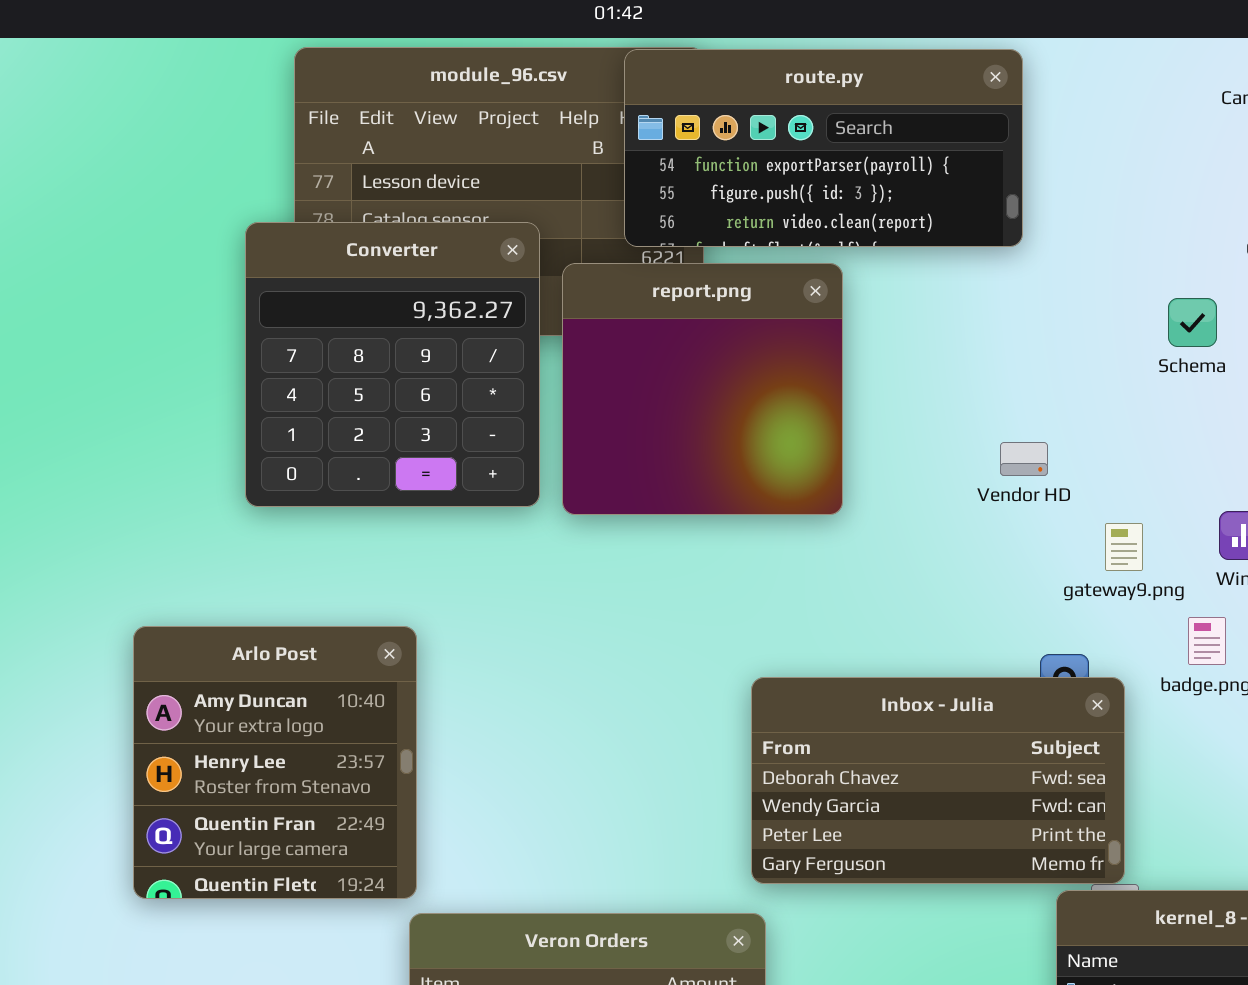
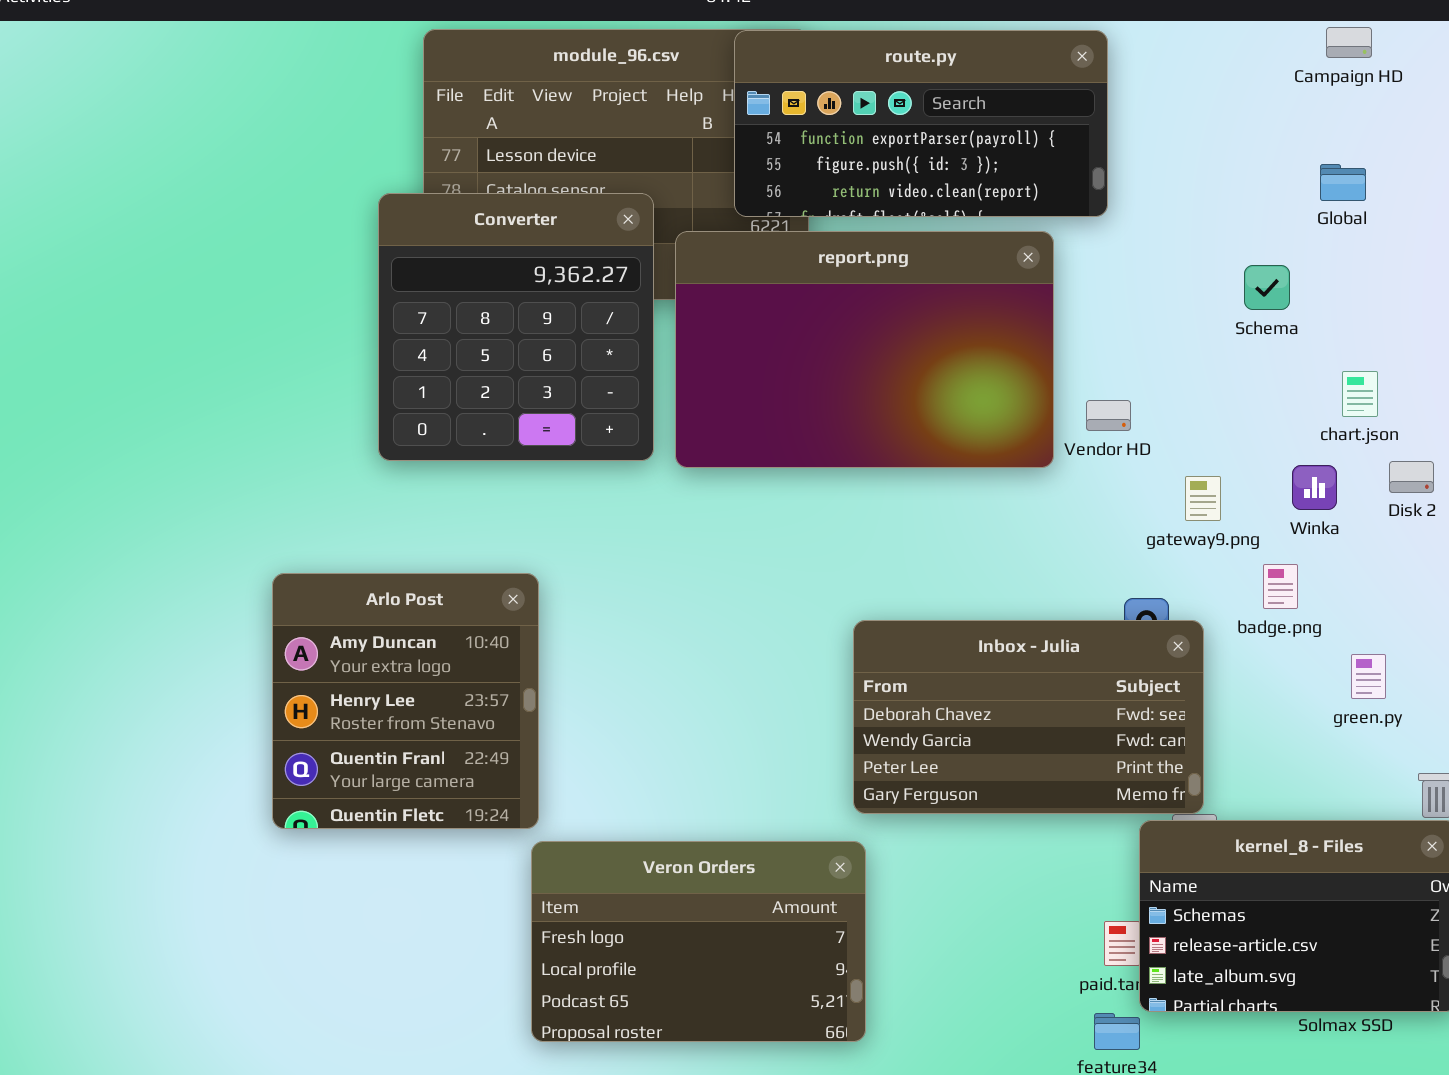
report.png: [562,263,843,515] -> [675,231,1054,468], resized

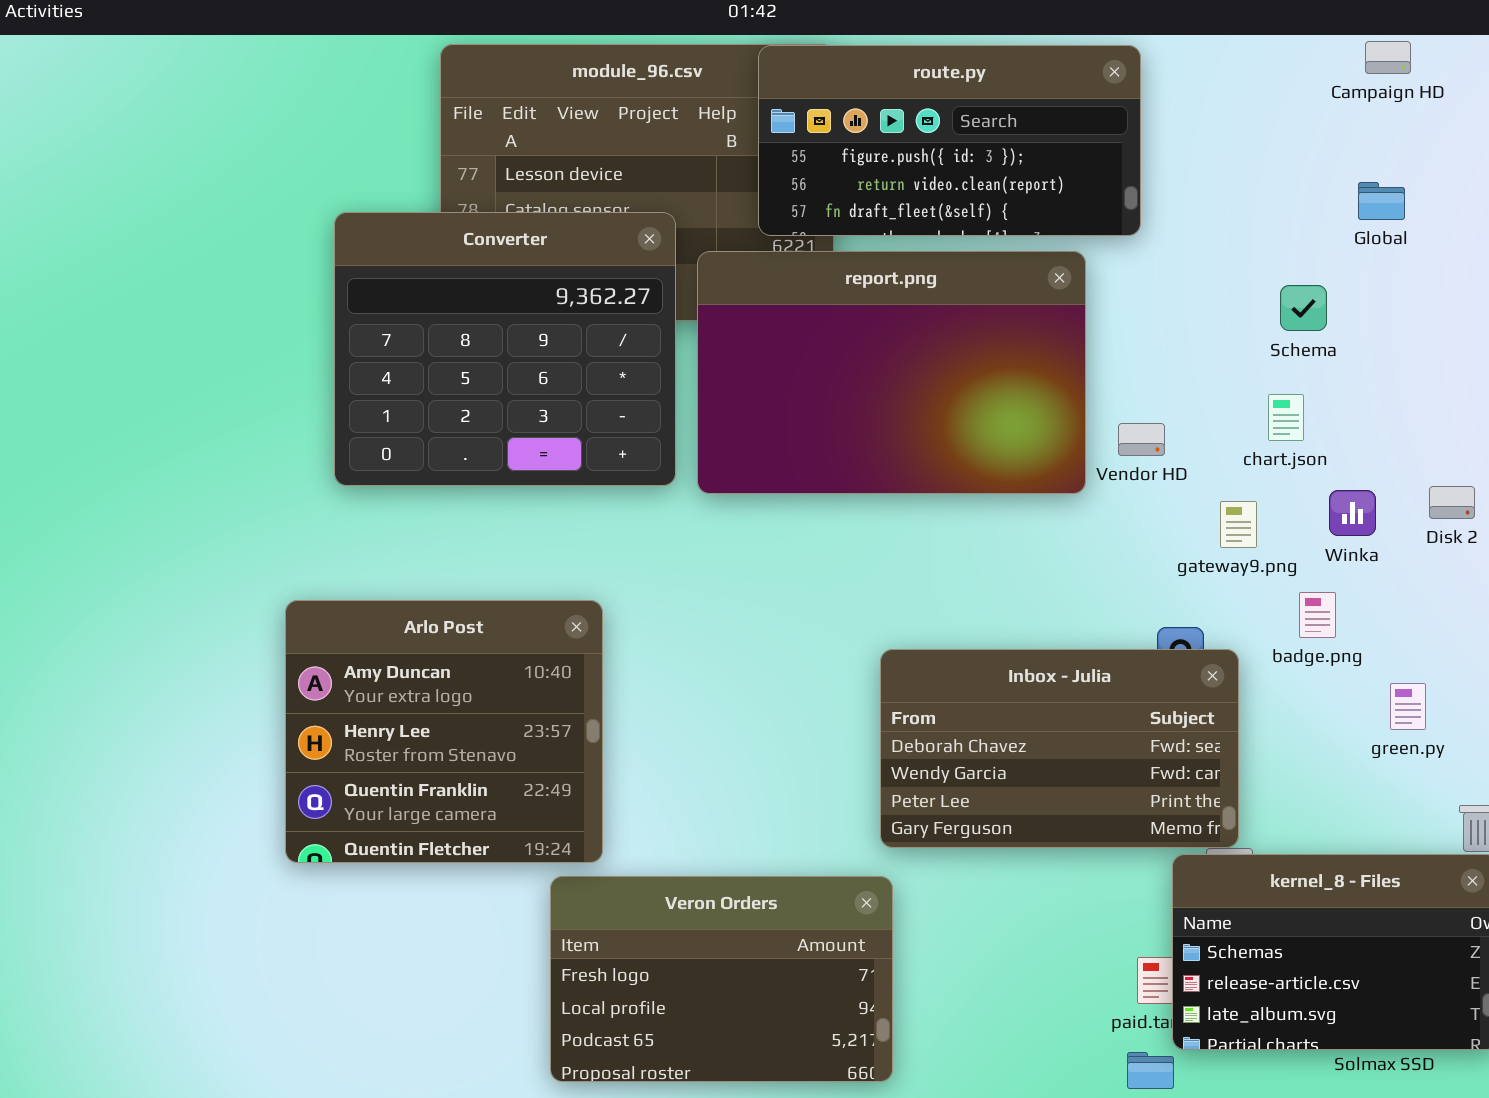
route.py: [734,30,1108,217] -> [758,45,1141,236], scrolled down 1 row
Converter: [378,193,654,461] -> [334,212,676,486], resized
chart.json: [1342,371,1378,417] -> [1268,394,1304,441], moved
Arlo Post: [272,573,539,829] -> [285,600,603,863], resized

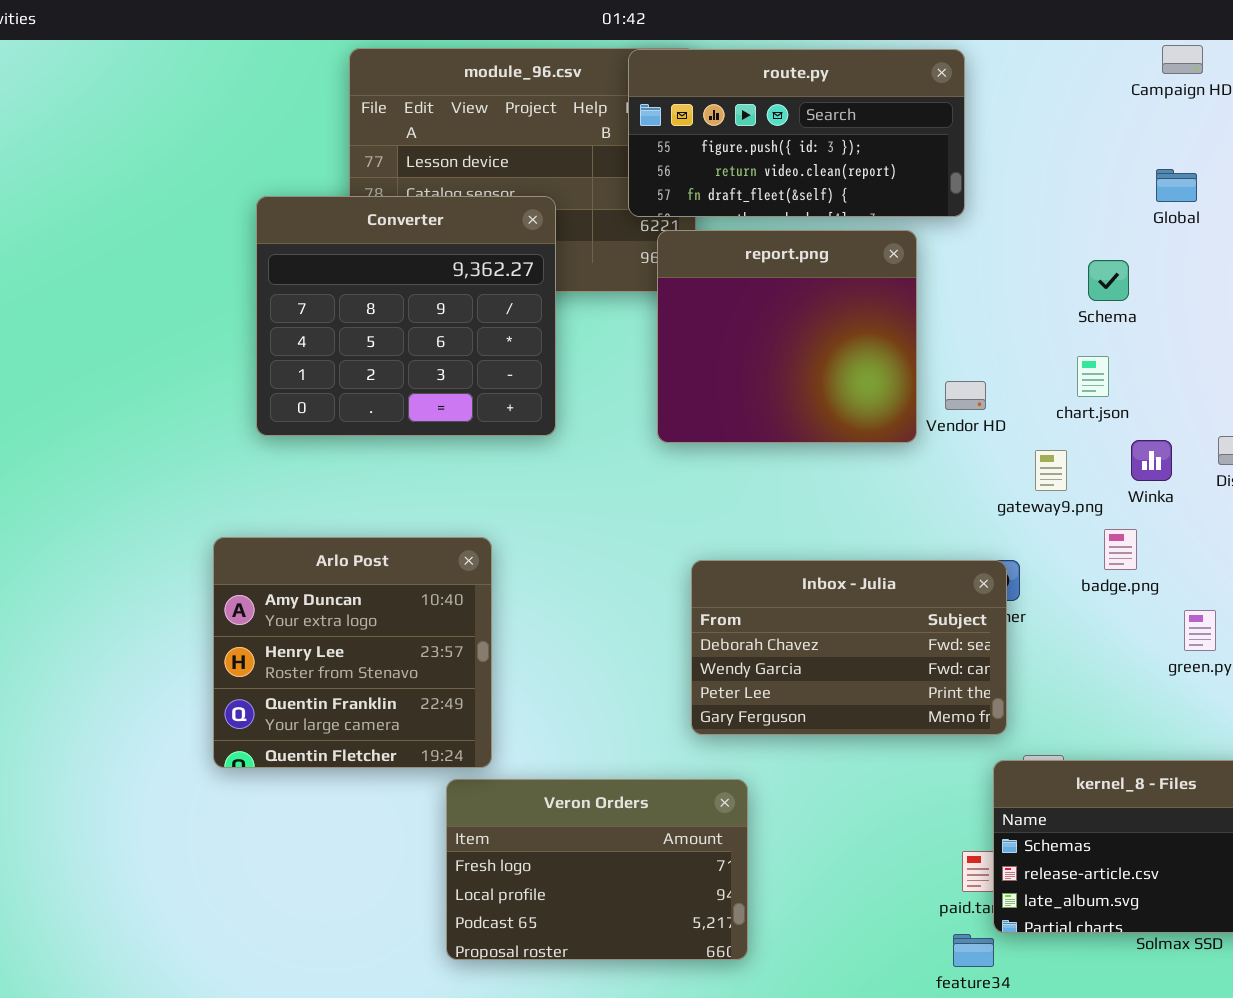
report.png: [697,251,1086,494] -> [657,230,917,443], resized
Inbox - Julia: [880,649,1239,848] -> [691,560,1007,735], moved

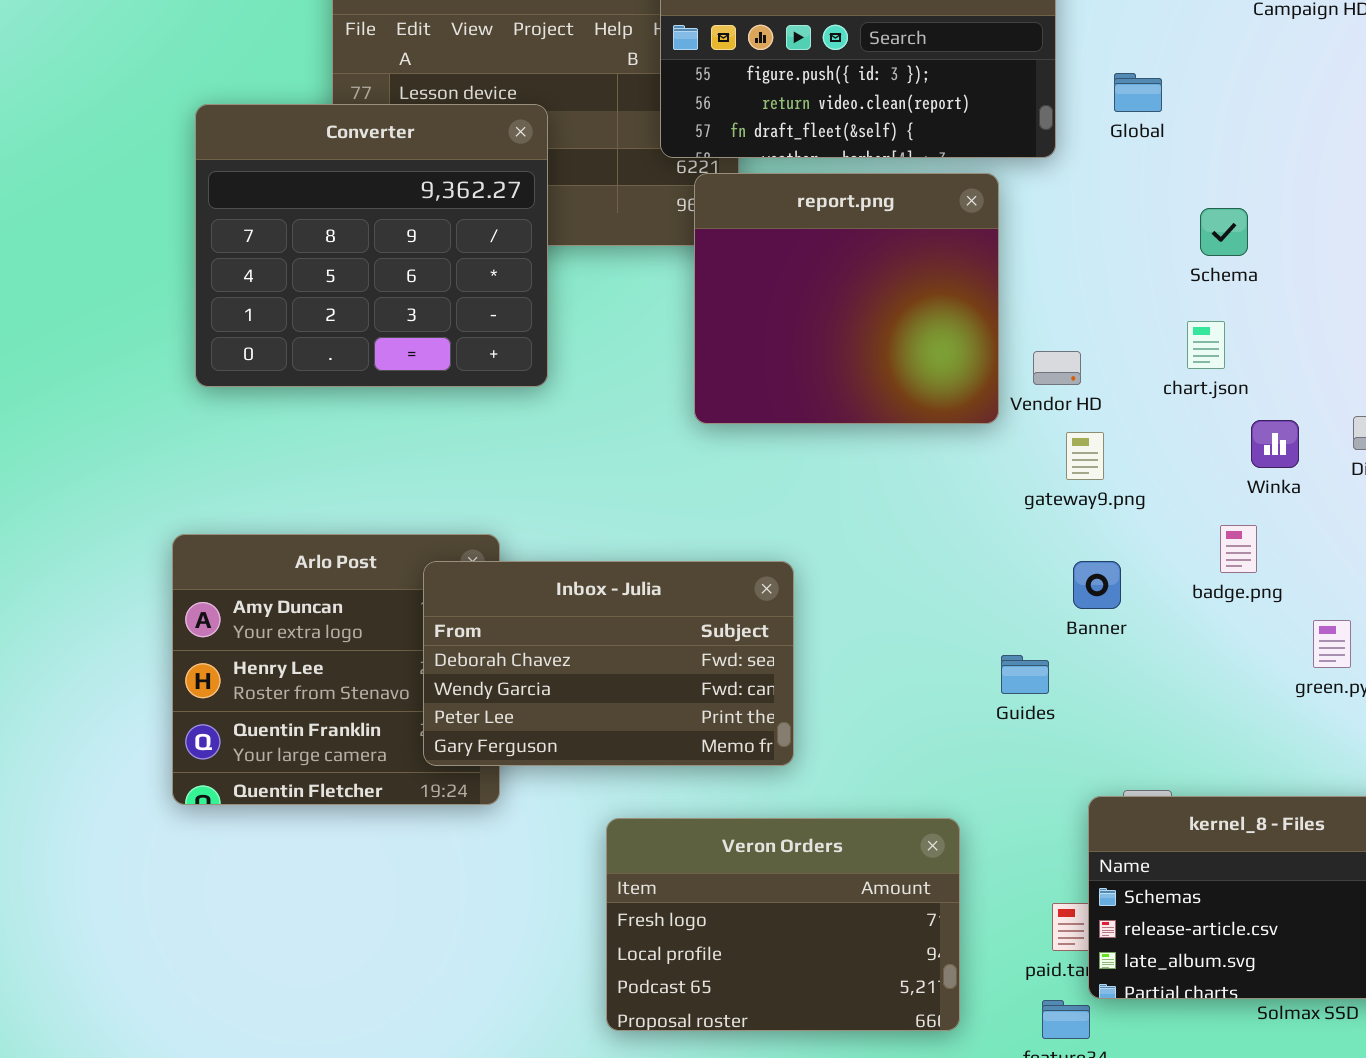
Global: [1156,169,1197,202] -> [1114,73,1162,112], moved
Converter: [256,196,556,436] -> [195,104,548,387], moved
gateway9.png: [1035,450,1067,491] -> [1066,432,1104,480], moved
Inbox - Julia: [691,560,1007,735] -> [423,561,794,766], moved
Veron Orders: [446,779,748,960] -> [606,818,960,1031], moved

